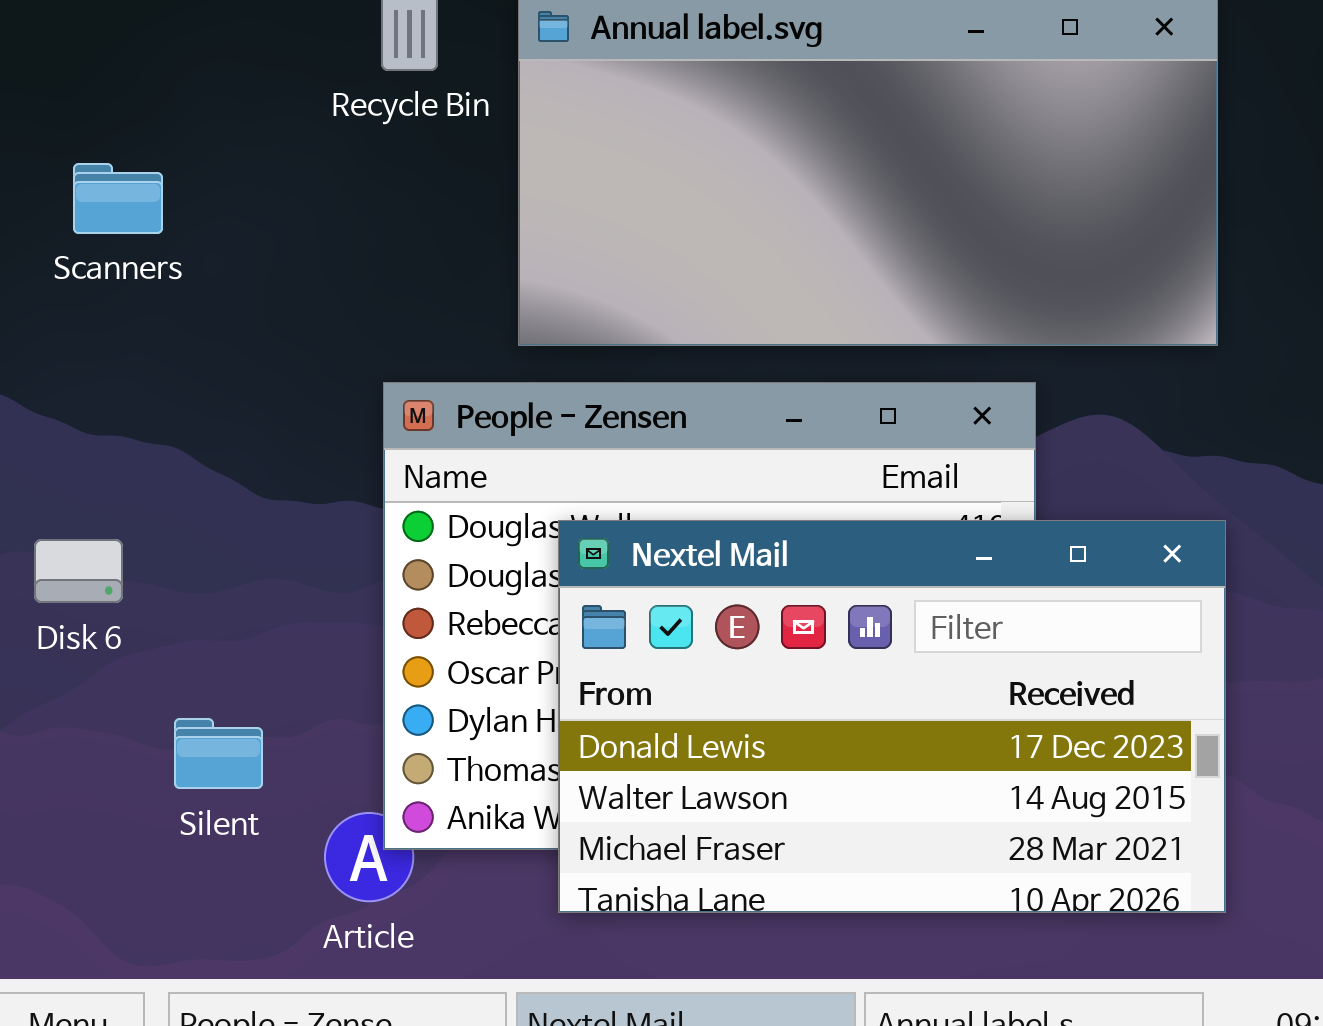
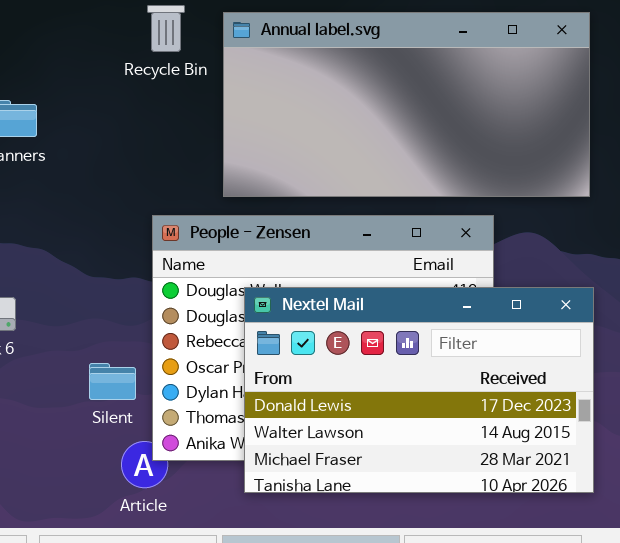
Silent: [174,718,263,789] -> [89,363,136,400], moved

